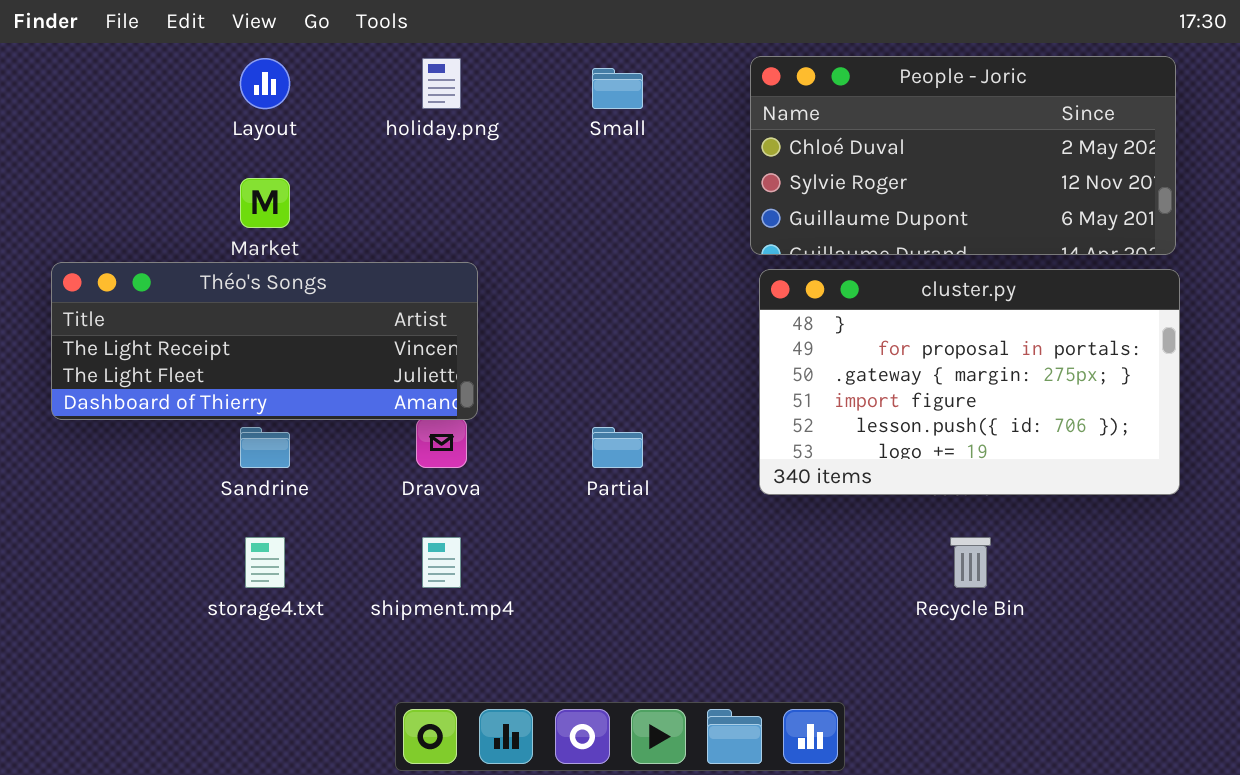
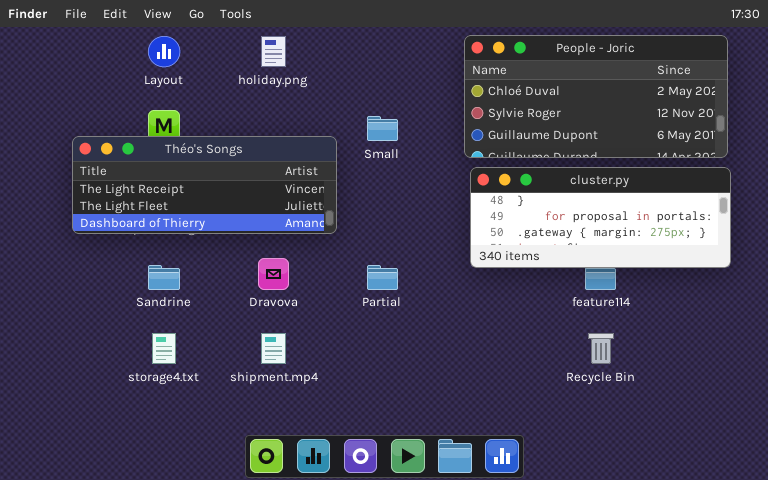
Small: [592,68,643,109] -> [367,116,398,141], moved
Théo's Songs: [51,262,478,420] -> [72,136,337,234], moved
cluster.py: [759,269,1180,495] -> [470,167,731,268], resized

